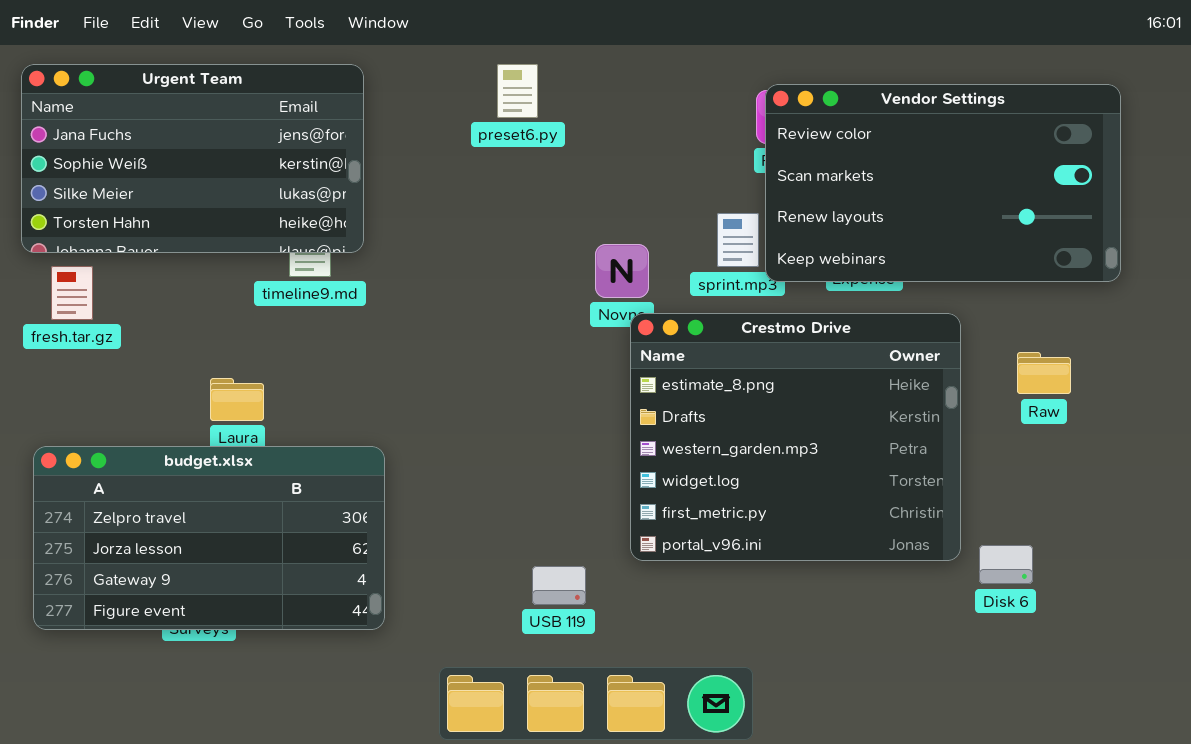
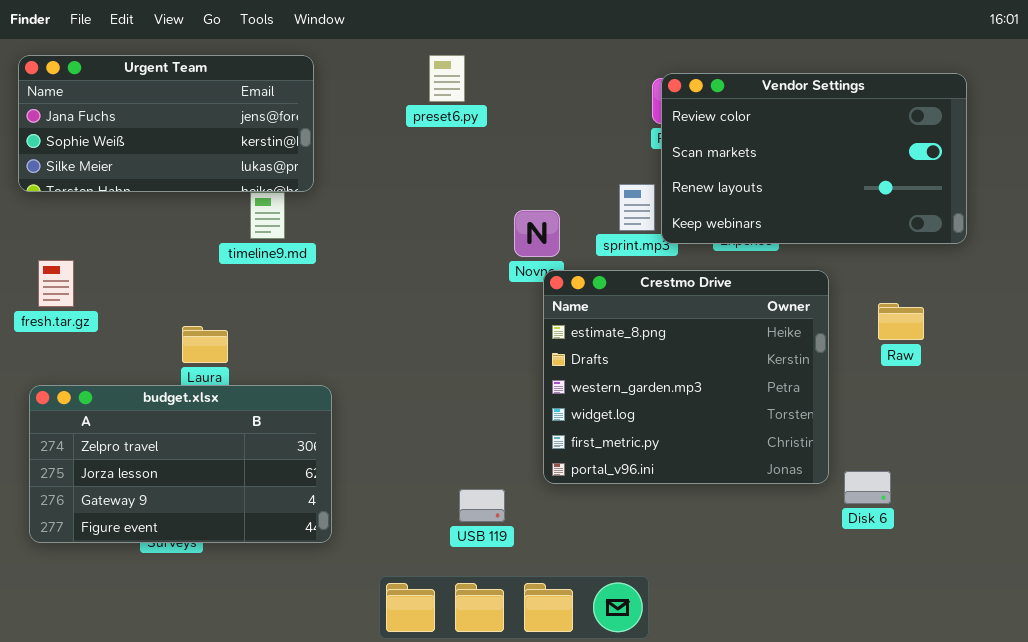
Urgent Team: [21,64,364,253] -> [18,55,314,192], resized
fresh.tar.gz: [51,266,93,320] -> [38,260,74,307], moved

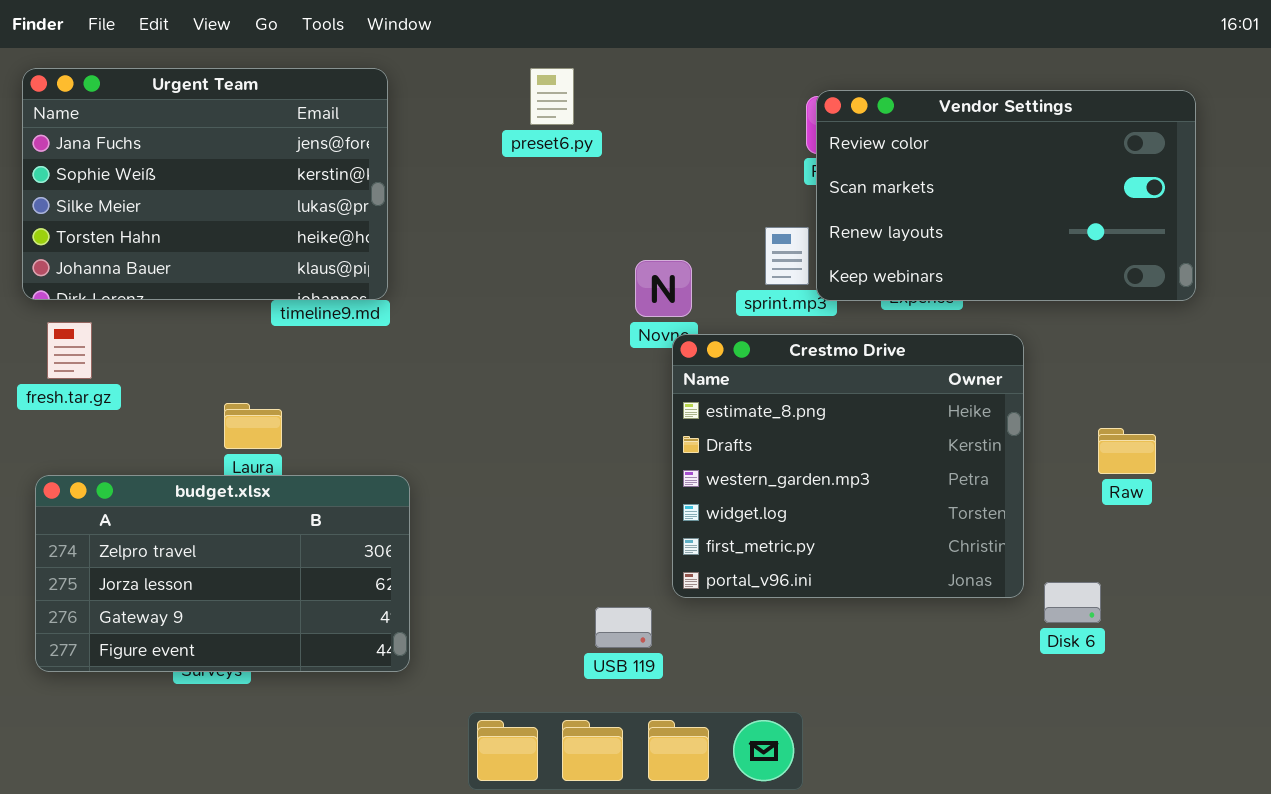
Urgent Team: [18,55,314,192] -> [22,68,388,300], resized
Raw: [878,303,924,340] -> [1098,428,1156,474], moved
USB 119: [459,489,505,522] -> [595,607,652,648], moved

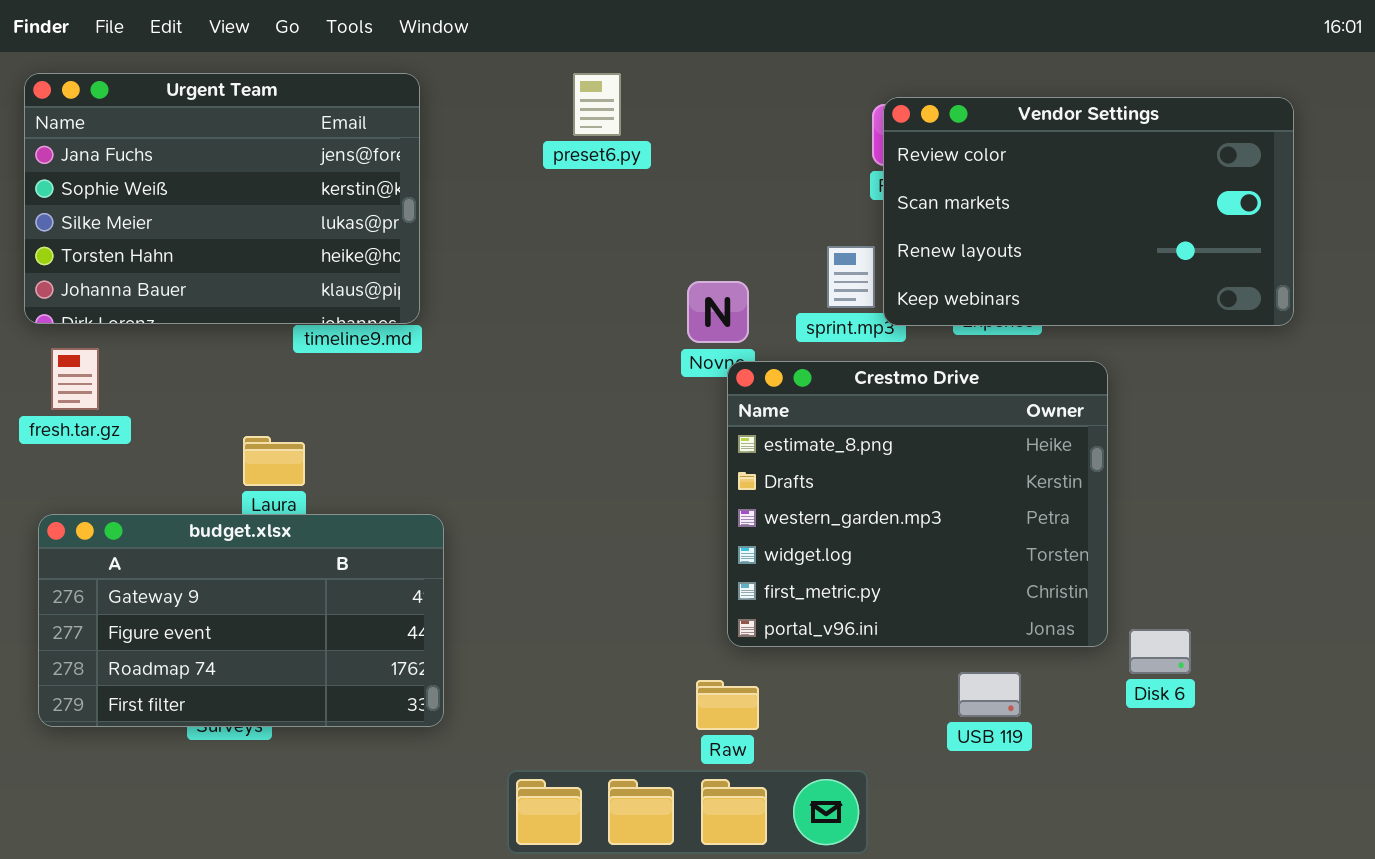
Raw: [1098,428,1156,474] -> [696,680,759,730], moved
budget.xlsx: [35,475,410,672] -> [38,514,444,727], scrolled down 2 rows
USB 119: [595,607,652,648] -> [958,672,1021,717], moved

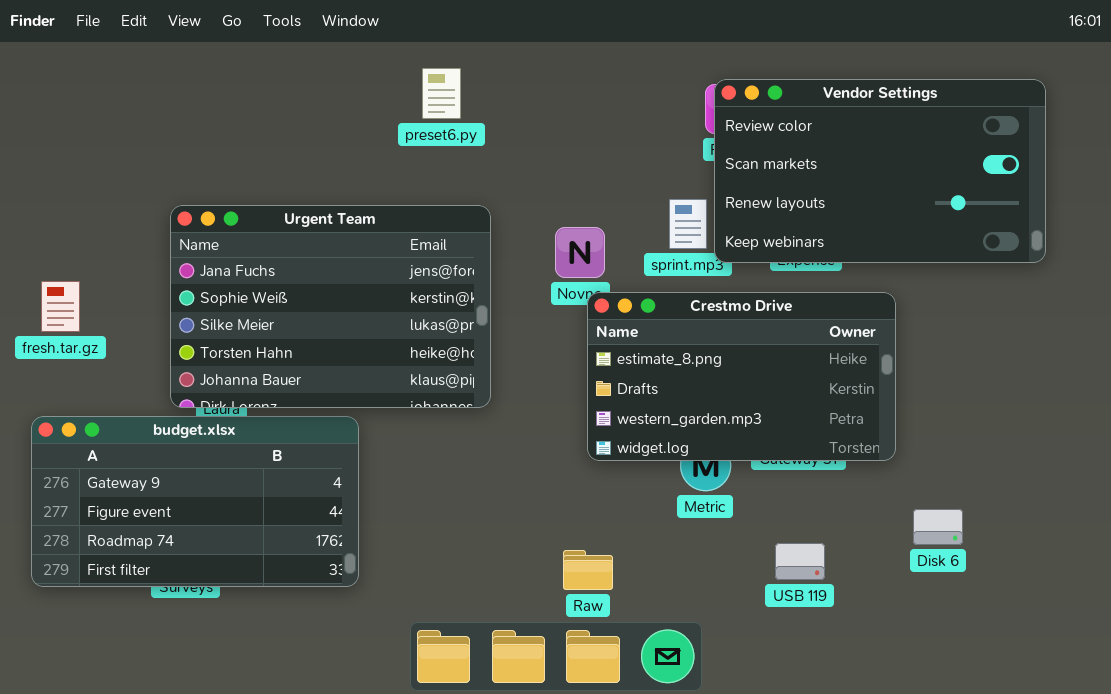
Urgent Team: [24,73,420,324] -> [170,205,491,408], moved
preset6.py: [573,73,621,136] -> [422,68,461,119], moved
Crestmo Drive: [727,361,1108,647] -> [587,292,896,461], resized

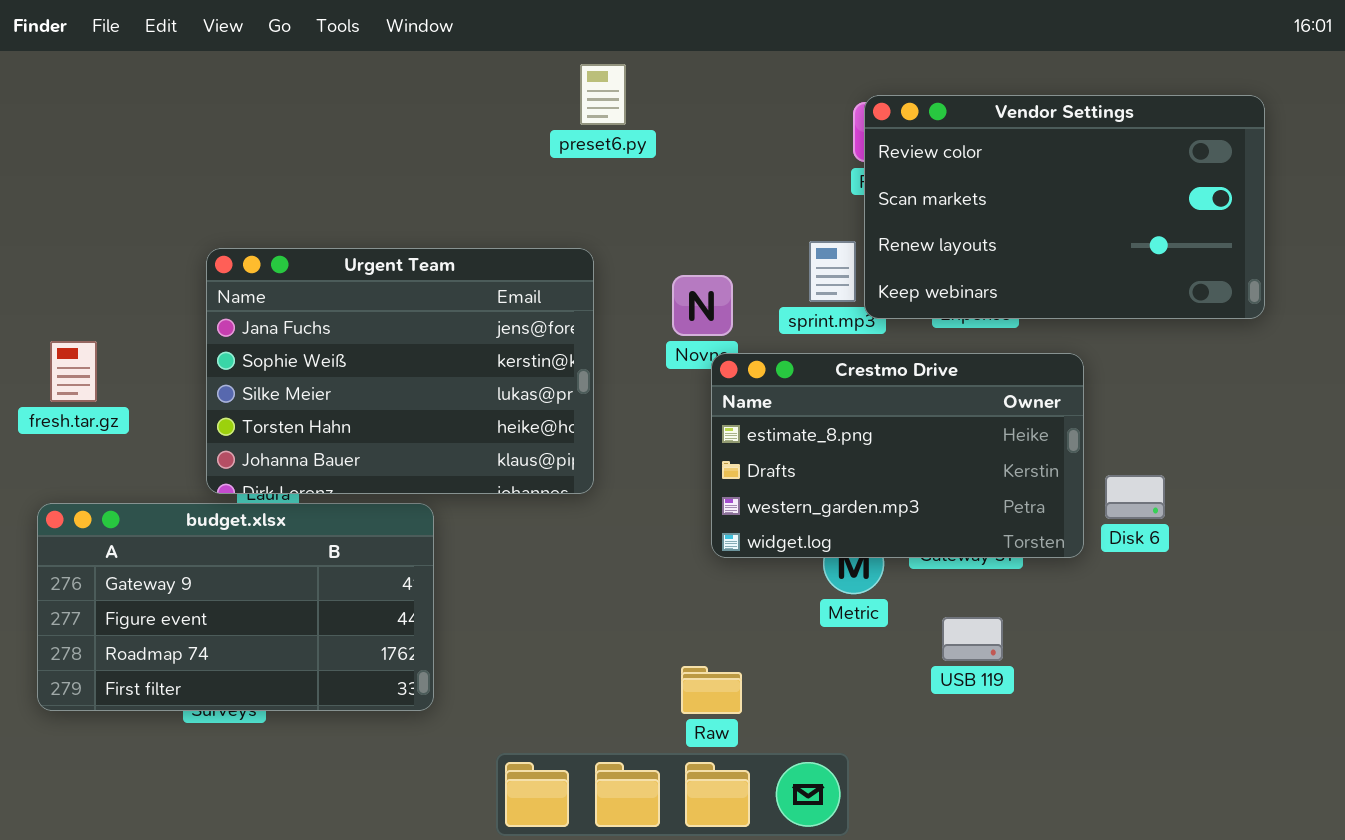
preset6.py: [422,68,461,119] -> [580,64,626,125], moved
Disk 6: [913,509,963,545] -> [1105,475,1165,519], moved
USB 119: [775,543,825,580] -> [942,617,1003,661], moved

